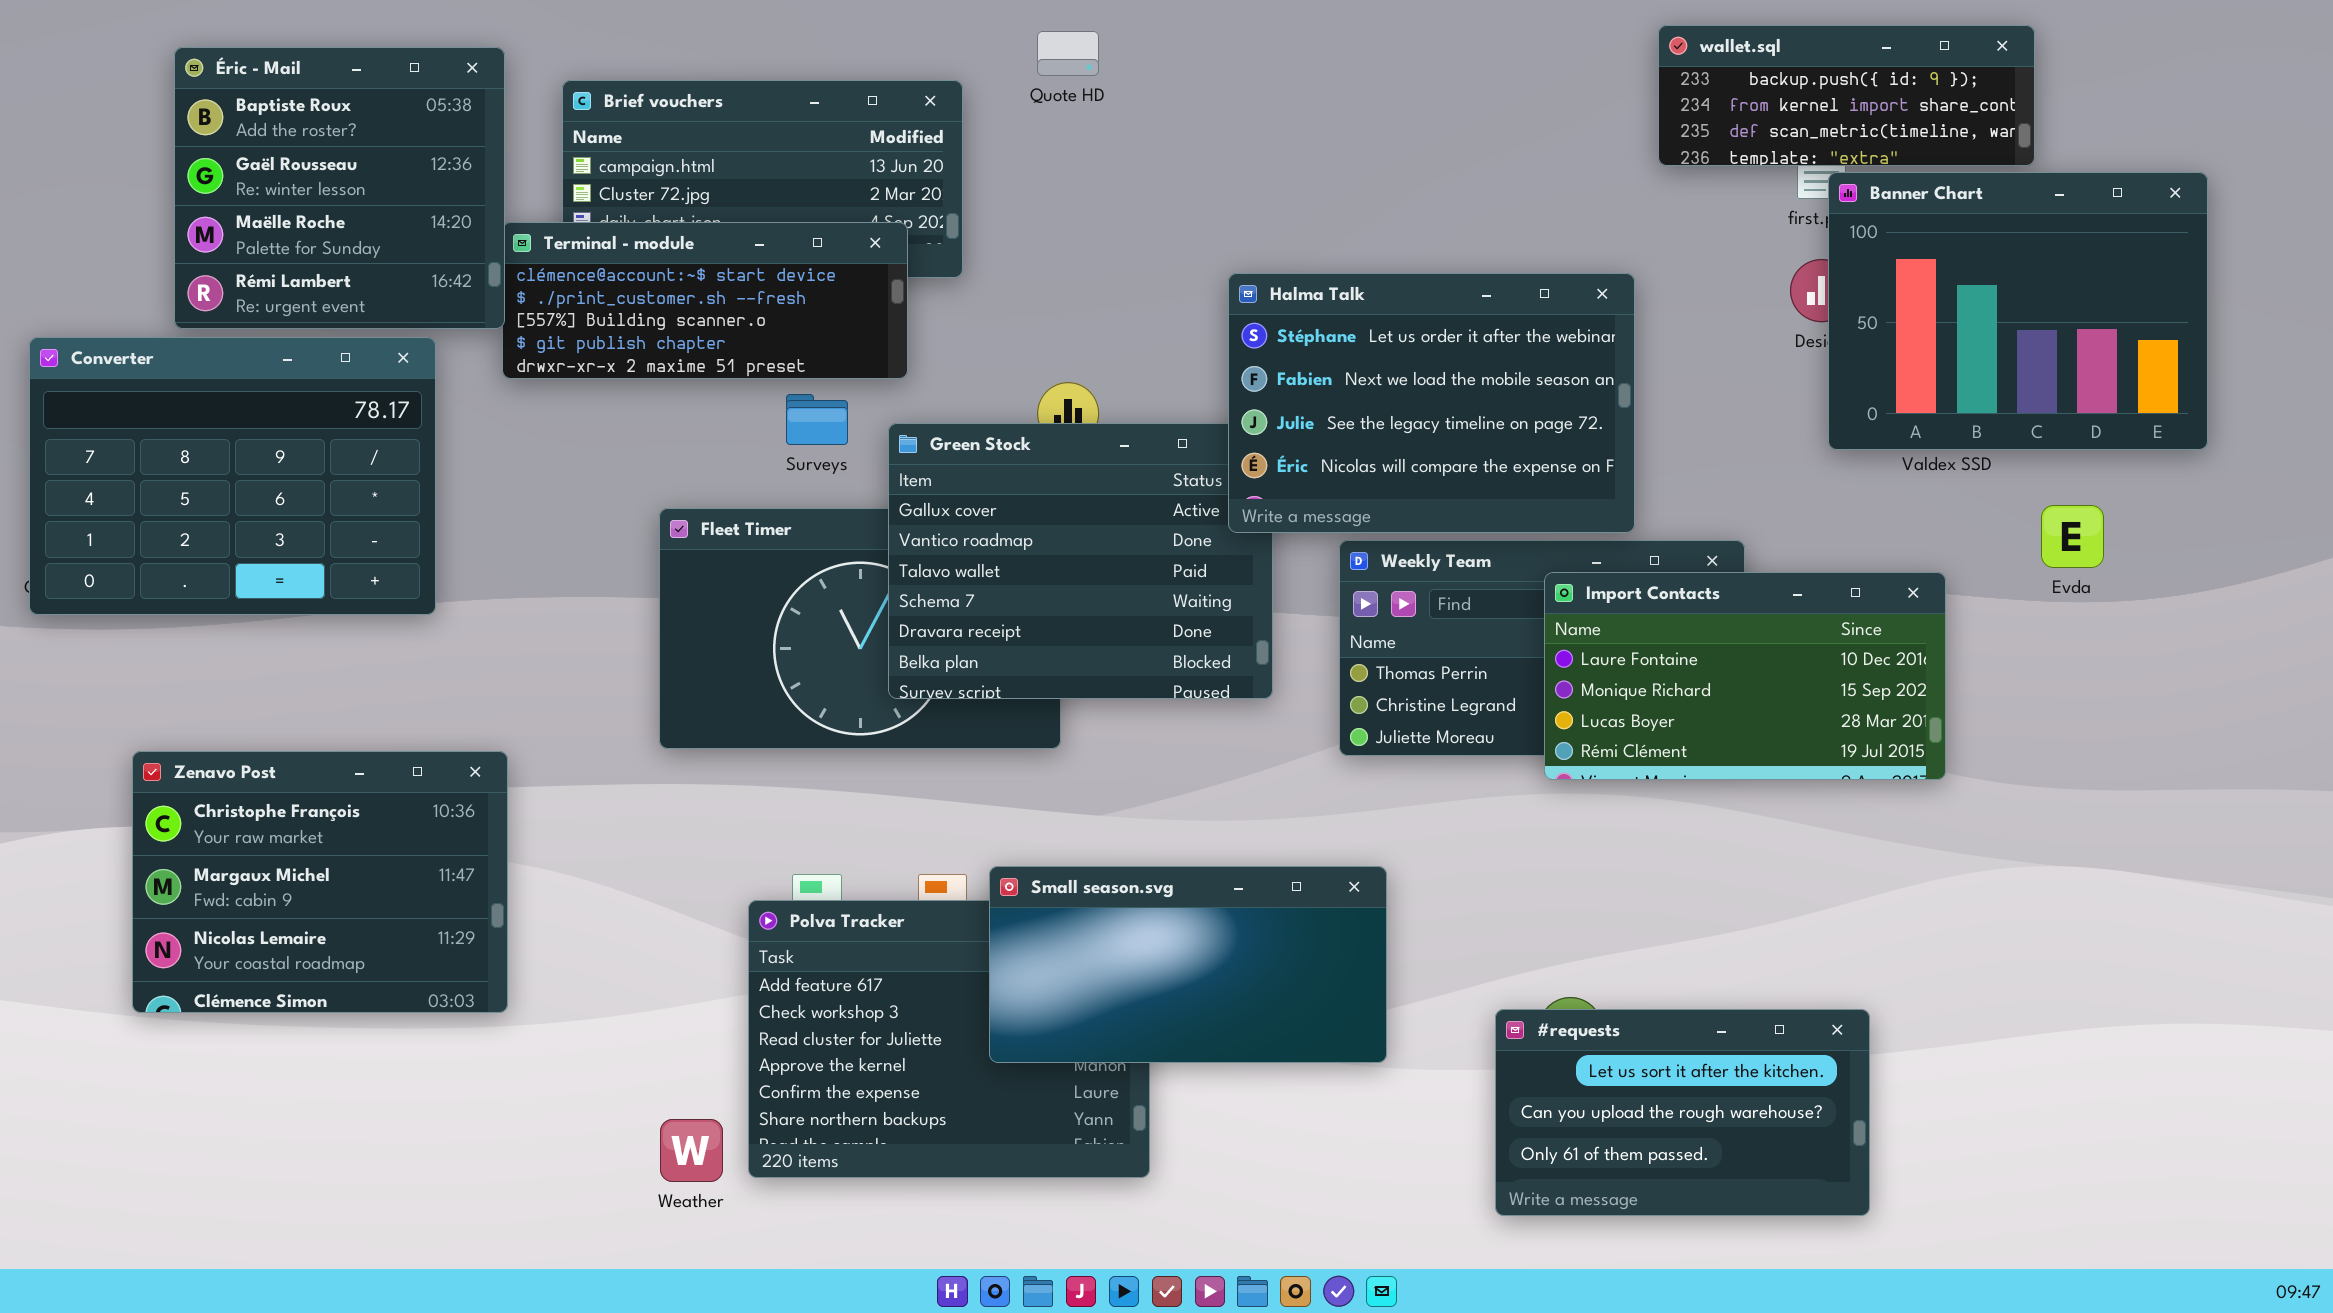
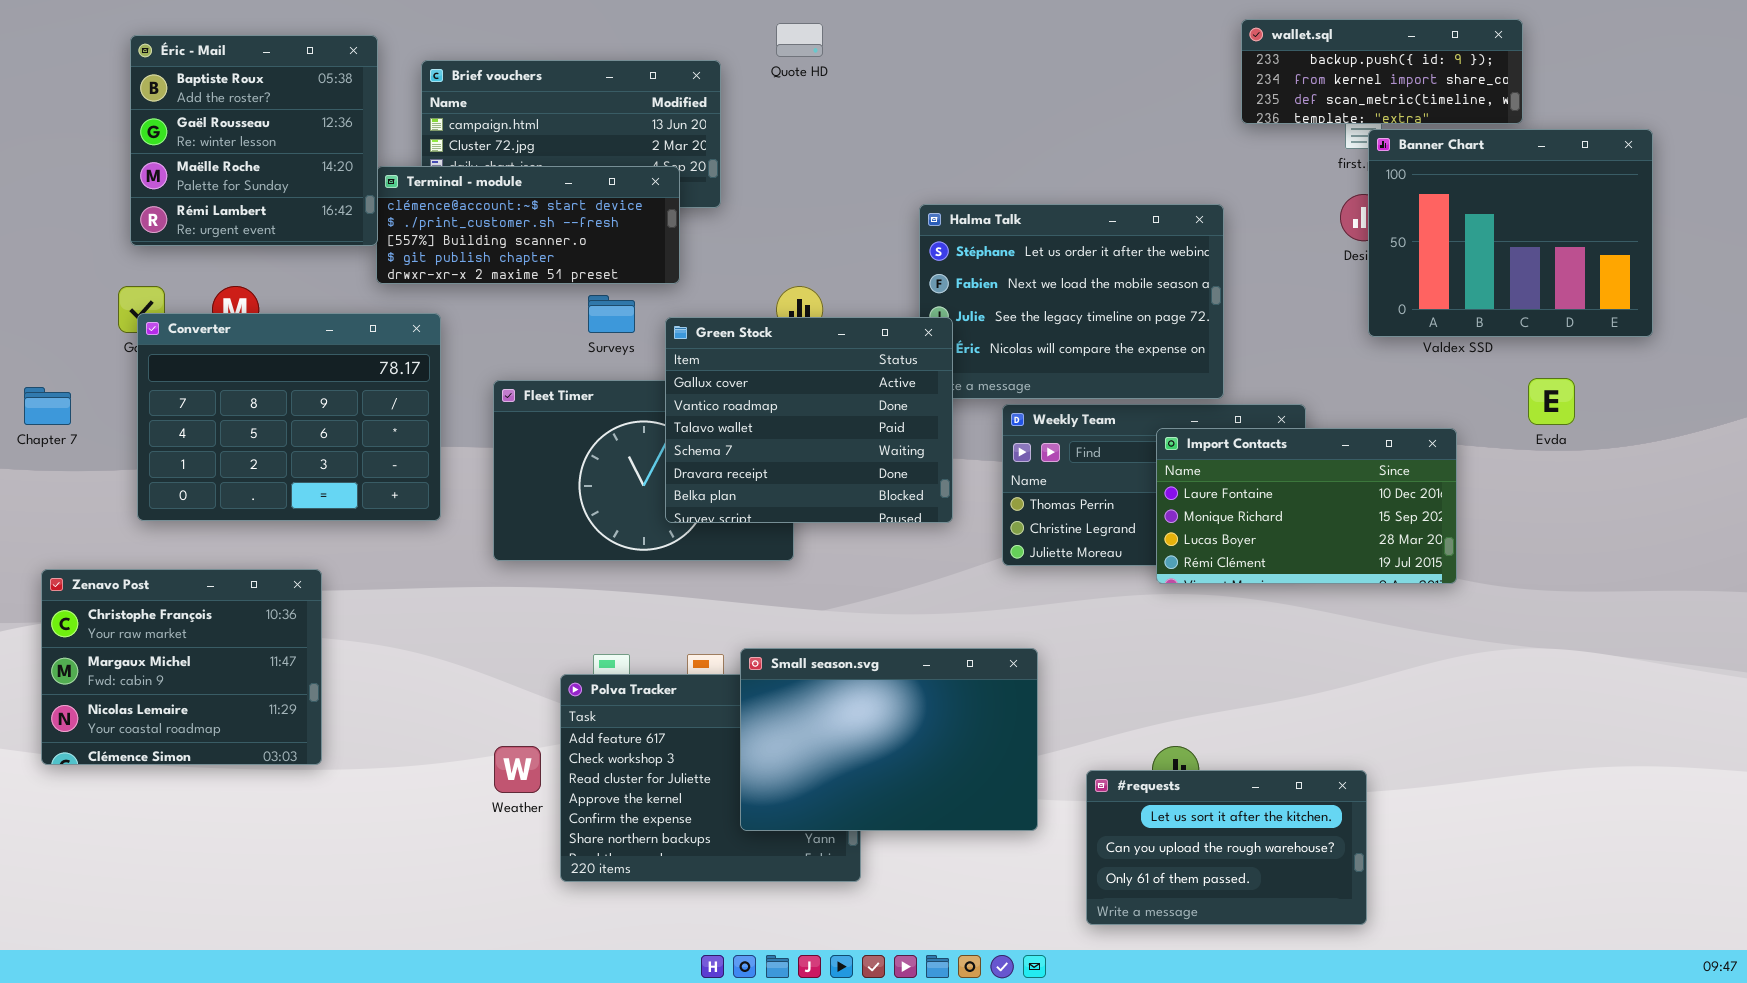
Converter: [29,337,436,615] -> [137,313,441,521], moved
Green Stock: [888,423,1273,699] -> [665,317,953,523], raised
Zenavo Post: [132,751,508,1013] -> [41,569,322,765], moved
Small season.svg: [989,866,1387,1063] -> [740,648,1038,831], resized
#requests: [1495,1009,1870,1216] -> [1086,770,1367,925], moved
Weather: [660,1119,723,1182] -> [494,746,541,793], moved

